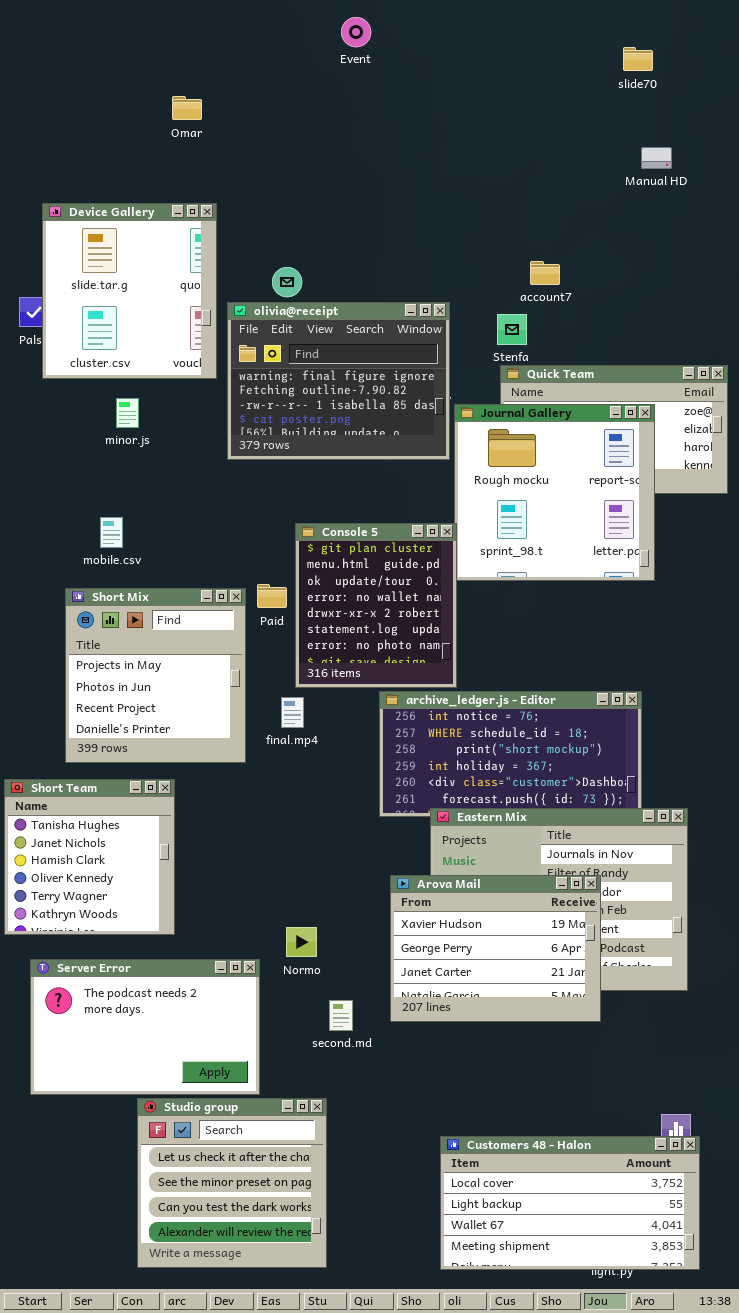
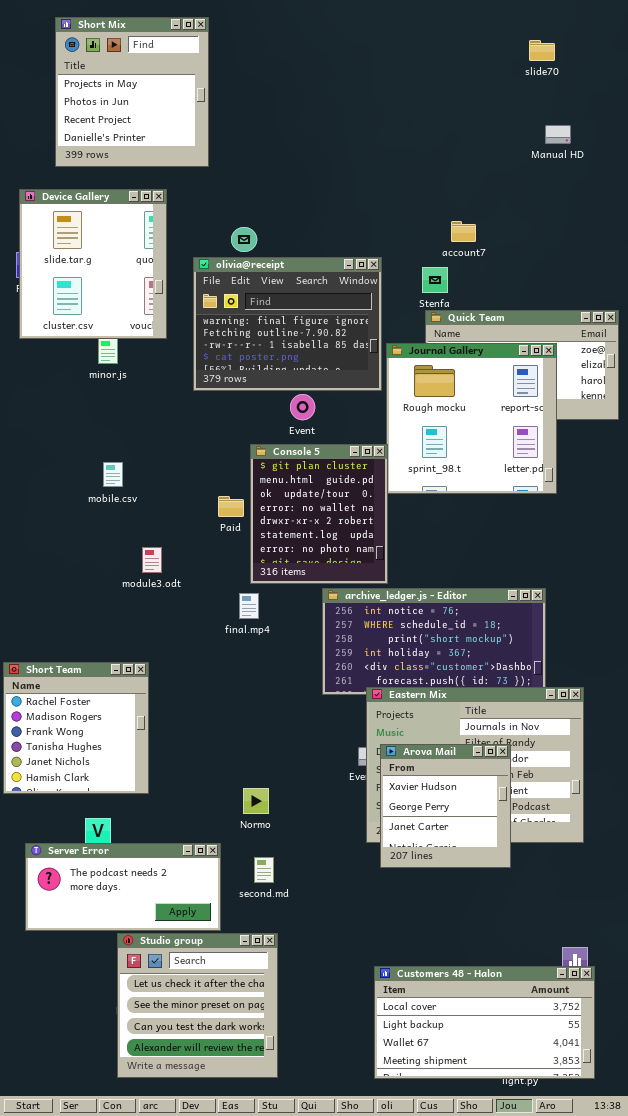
Event: [341,17,371,47] -> [290,394,315,420], moved
Device Gallery: [42,203,217,379] -> [19,189,167,339], moved
mobile.csv: [100,517,123,548] -> [103,462,123,487], moved
Short Mix: [65,588,246,763] -> [55,17,209,167], moved
Short Team: [4,779,175,935] -> [3,662,149,794], scrolled up 3 rows
Arova Mail: [390,875,601,1022] -> [380,744,511,868], resized
Server Error: [30,959,260,1095] -> [25,843,221,931], resized
second.md: [329,1000,353,1031] -> [254,857,274,883], moved

